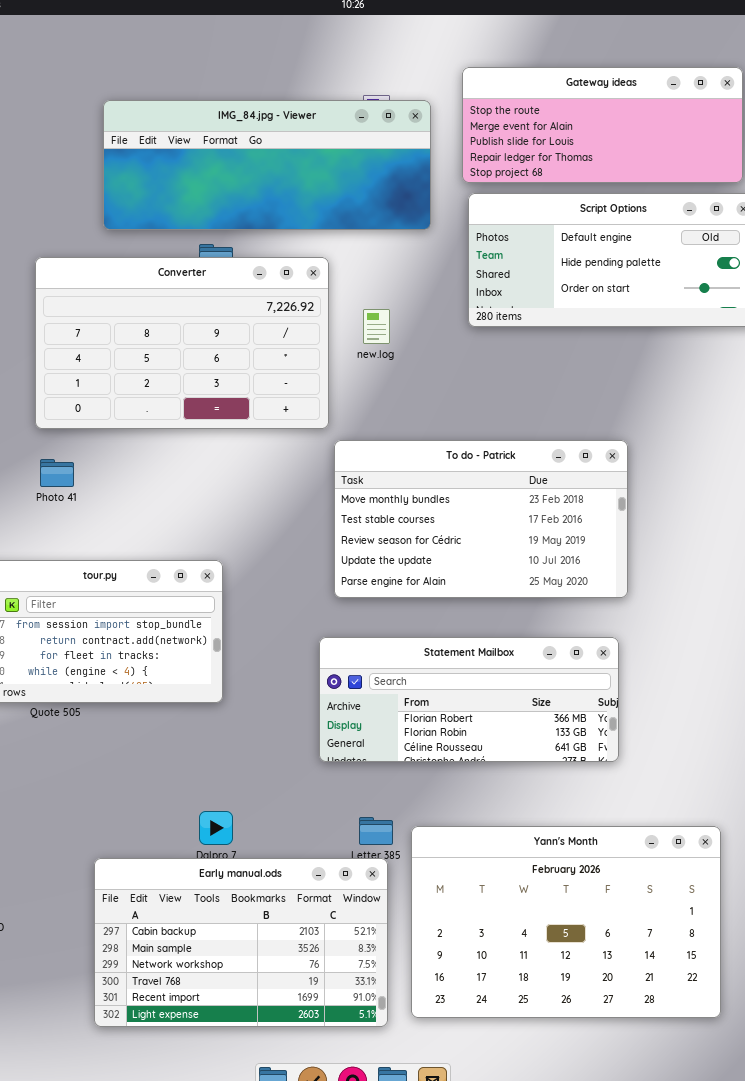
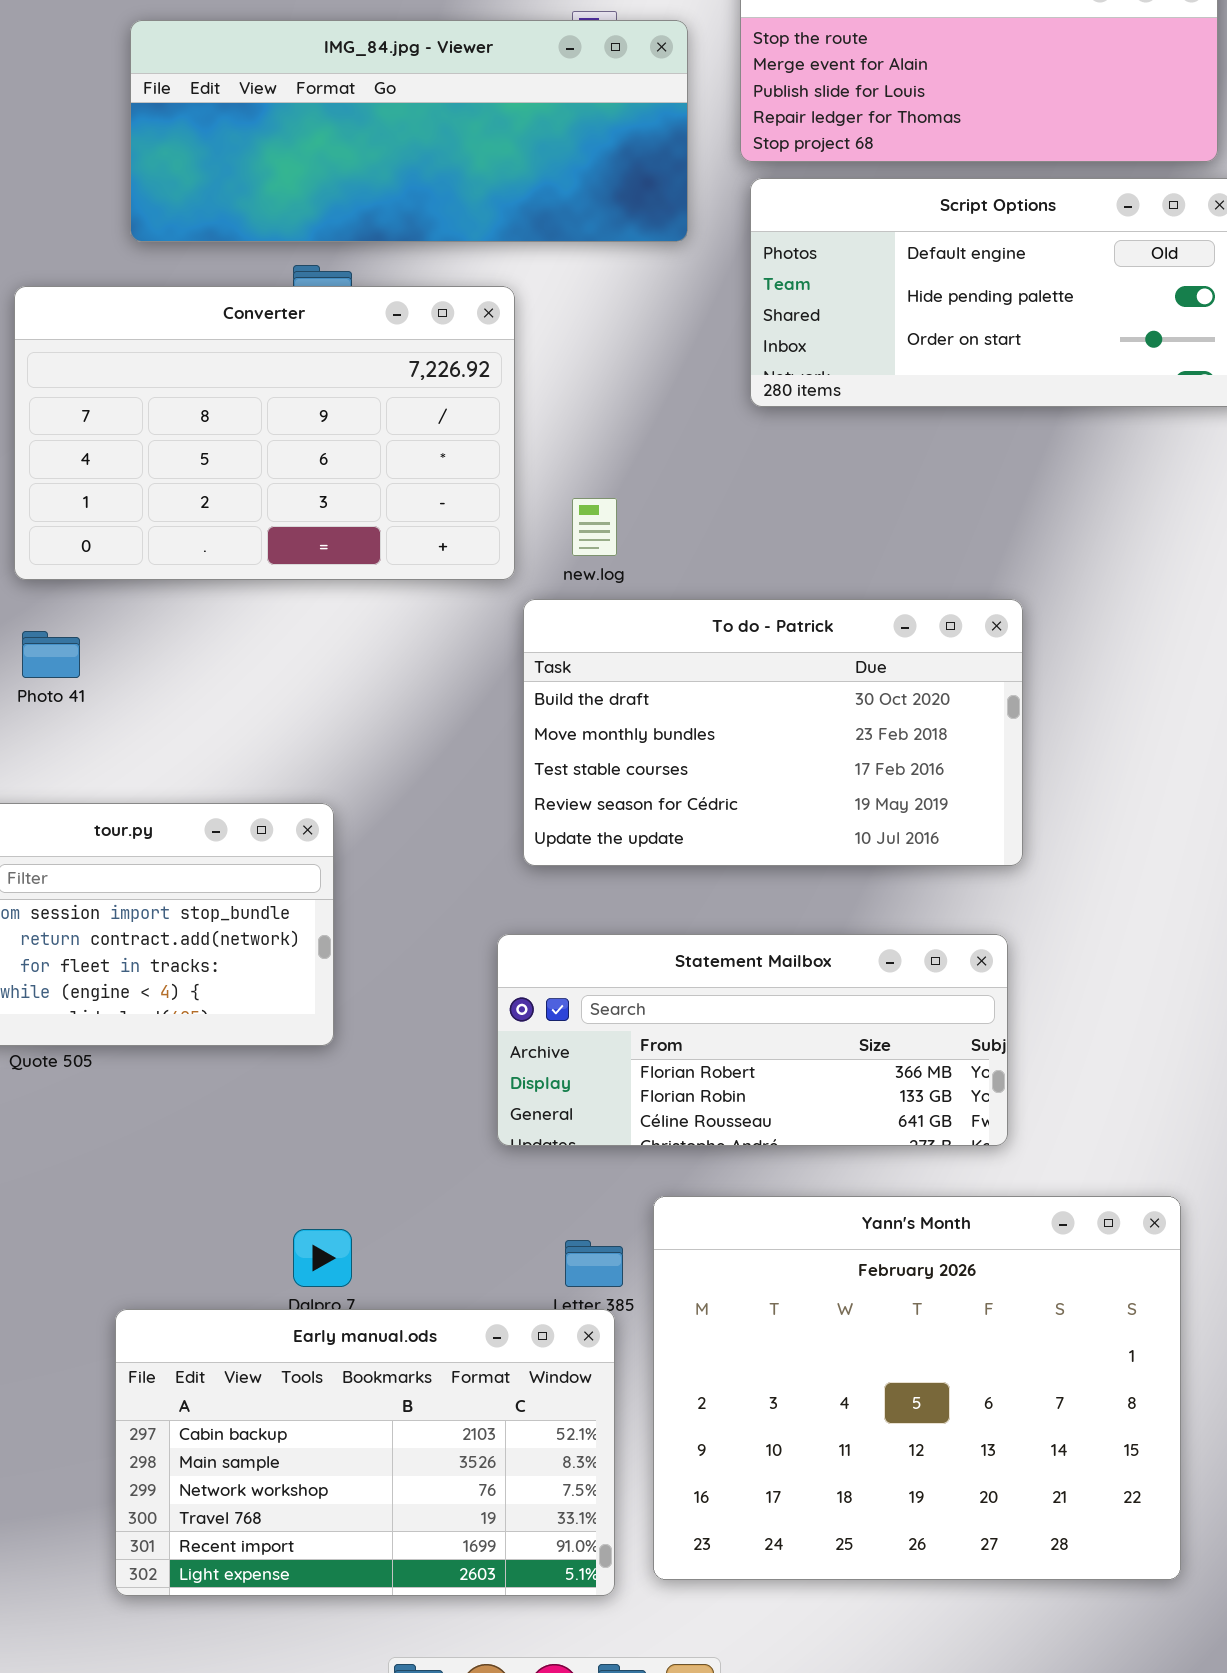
new.log: [363,309,390,344] -> [572,498,617,556], moved
To do - Patrick: [334,440,628,598] -> [523,599,1023,866], scrolled up 1 row
Yann's Month: [411,826,721,1018] -> [653,1196,1181,1580], resized

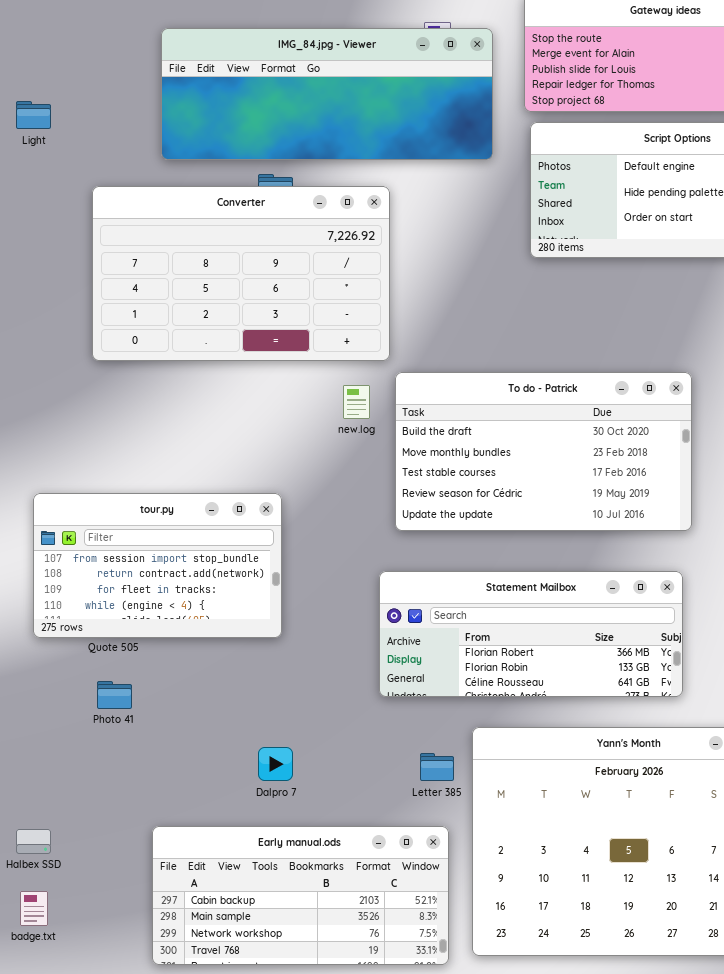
new.log: [572,498,617,556] -> [343,385,370,419], moved
Photo 41: [22,631,80,678] -> [97,681,132,709], moved
Early manual.ods: [115,1309,615,1596] -> [152,826,449,965], resized

